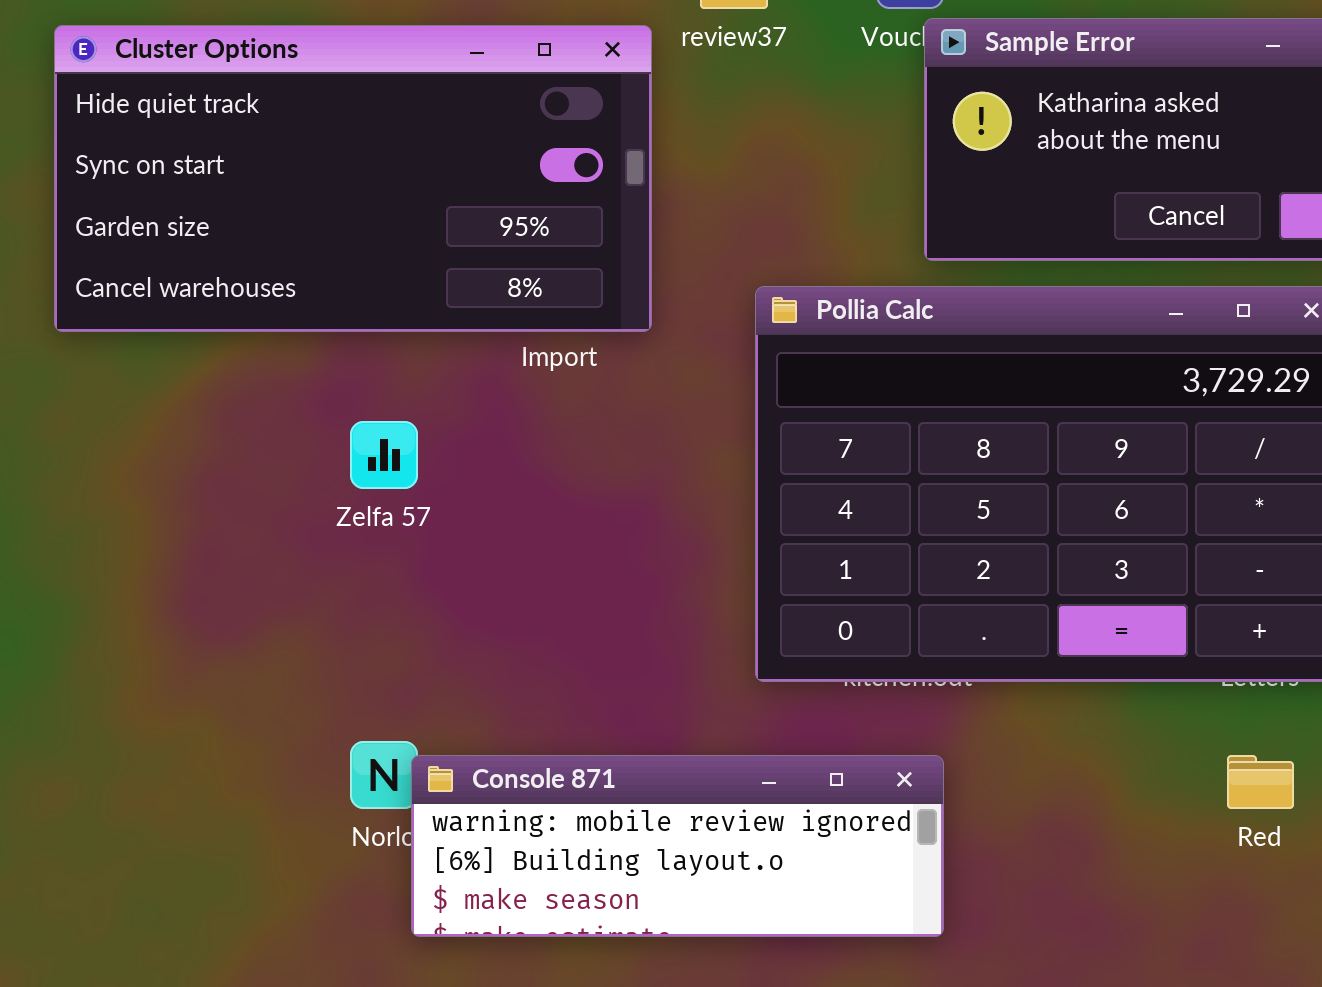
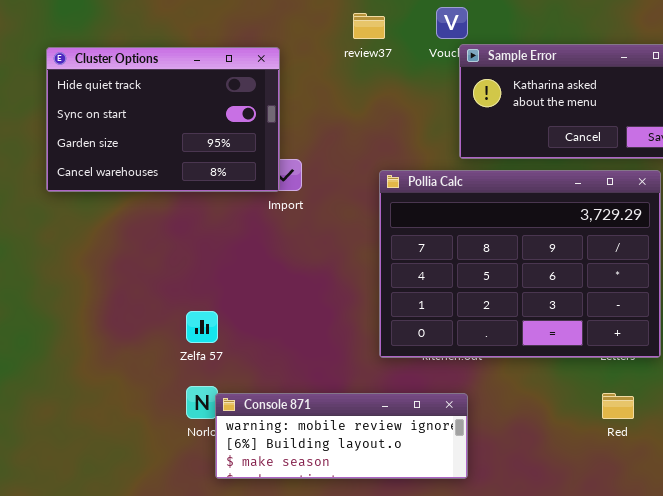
Cluster Options: [54,25,652,332] -> [46,47,280,192], resized
Zelfa 57: [350,421,418,489] -> [186,311,218,343], moved

